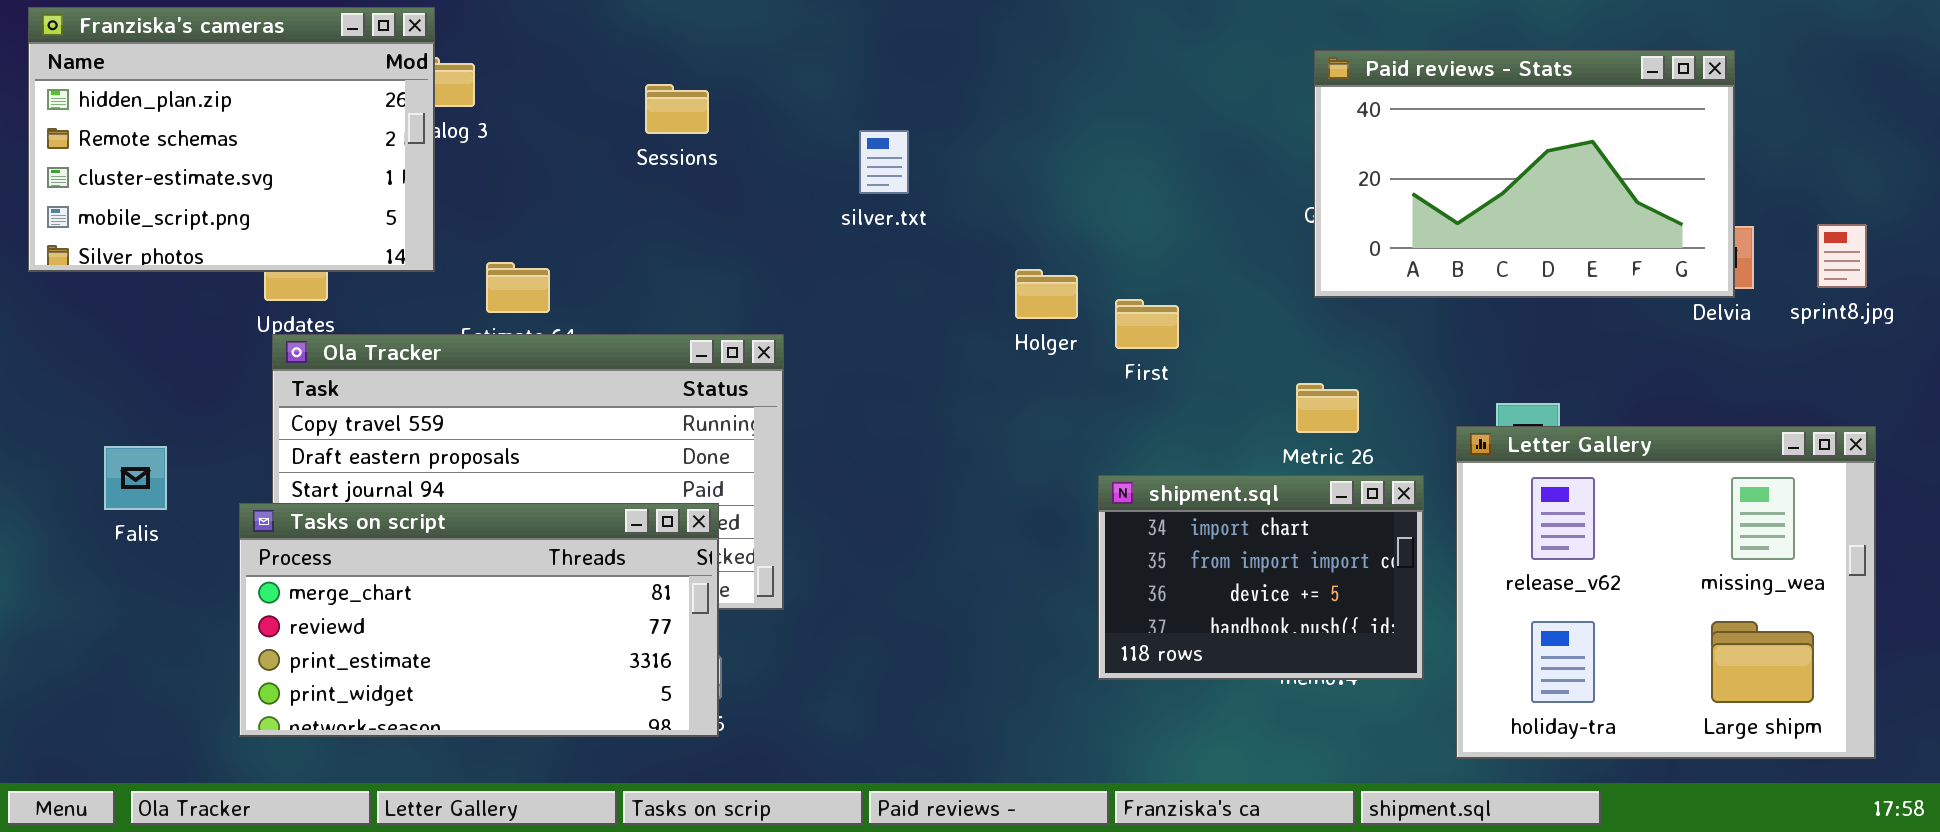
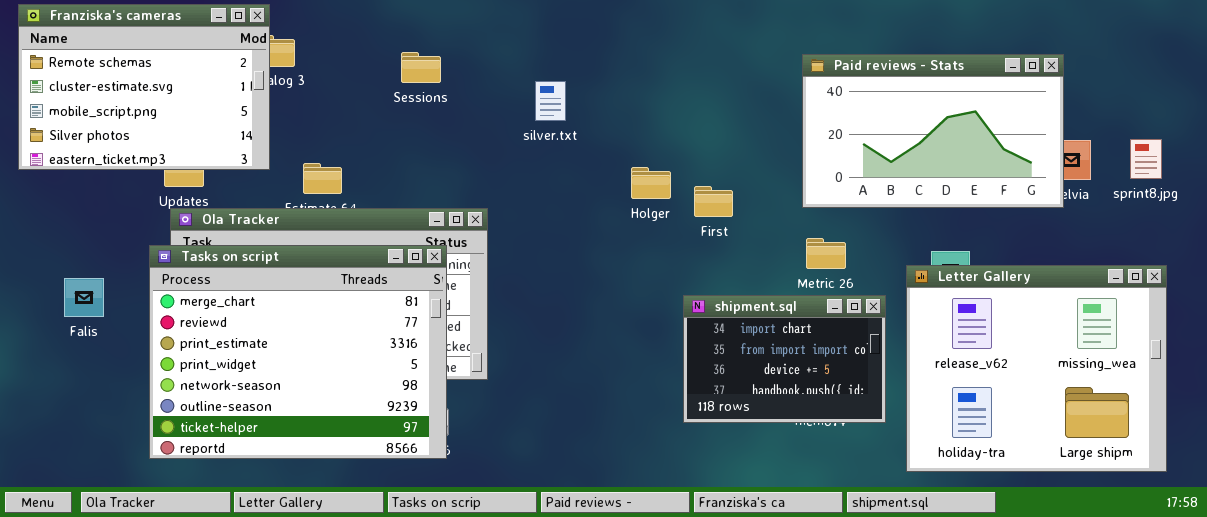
Franziska's cameras: [28,7,435,272] -> [18,4,270,170], scrolled down 1 row
Paid reviews - Stats: [1314,50,1735,298] -> [802,54,1064,208], moved
Tasks on script: [239,503,719,737] -> [149,245,447,459], resized

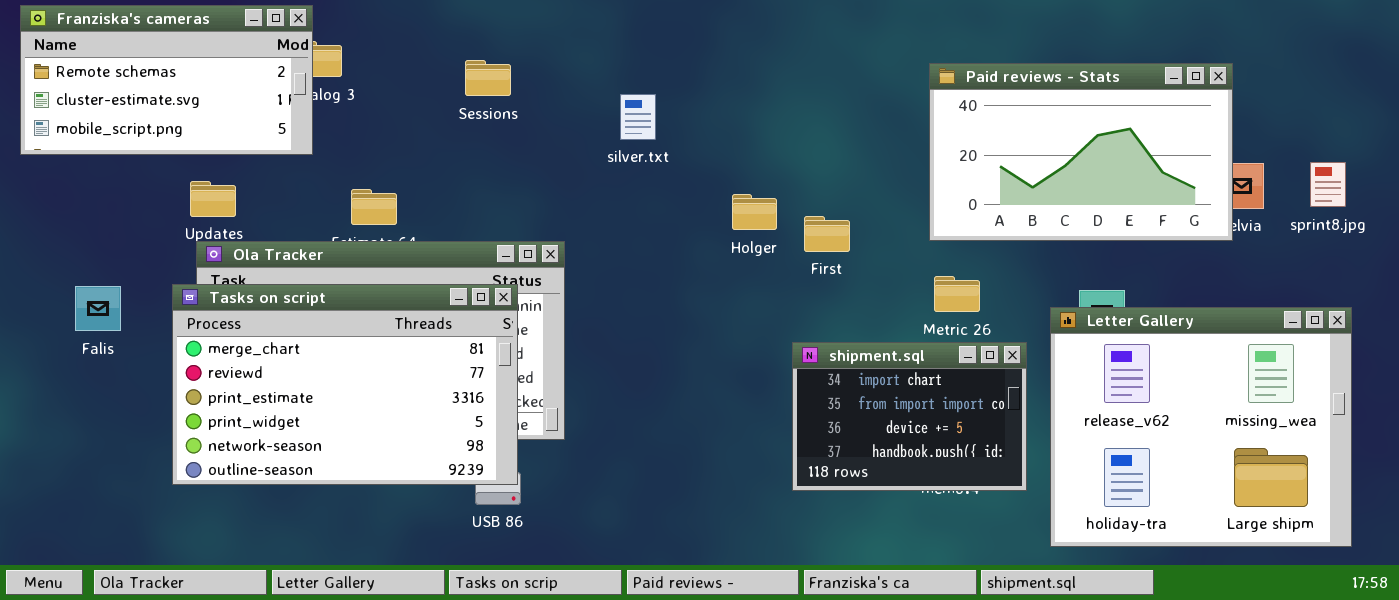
Franziska's cameras: [18,4,270,170] -> [20,5,313,155], resized
Tasks on script: [149,245,447,459] -> [172,284,518,485], resized
Falis: [64,278,104,317] -> [75,286,121,331], moved

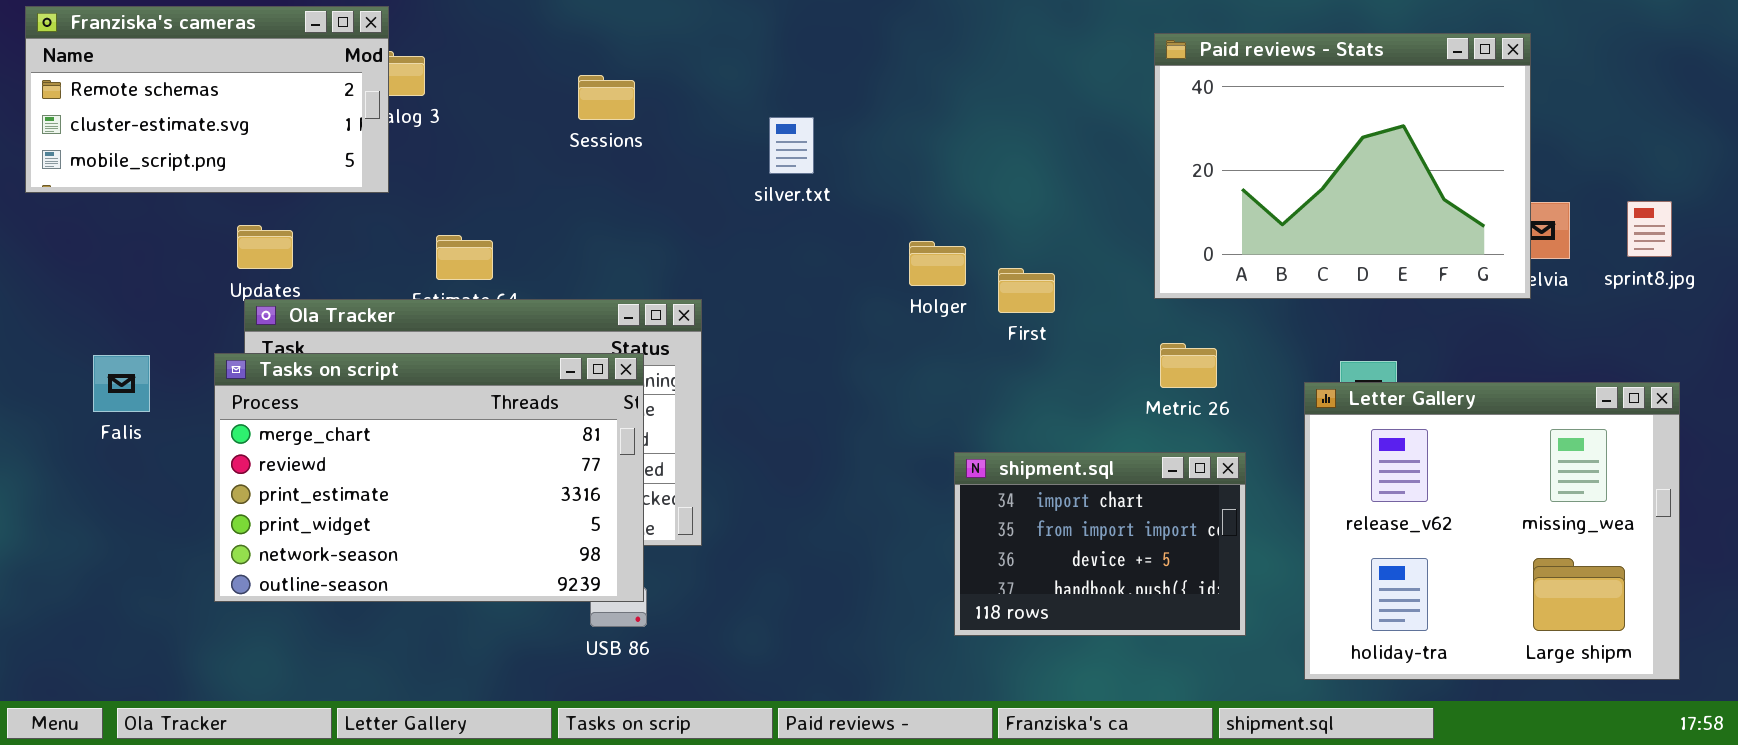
Paid reviews - Stats: [929,63,1233,241] -> [1154,33,1531,299], resized
shipment.sql: [792,342,1027,491] -> [954,452,1246,636], moved

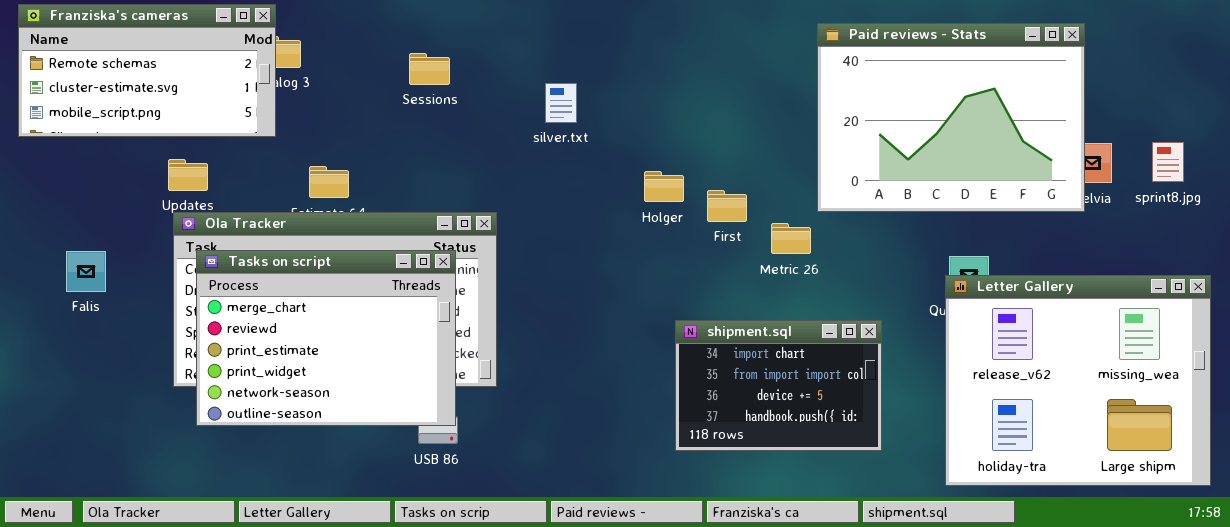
Metric 26: [1160,343,1217,388] -> [771,223,811,254], moved
Tasks on script: [214,353,644,602] -> [196,250,456,426], resized
Letter Gallery: [1304,382,1680,680] -> [945,275,1211,486], moved

